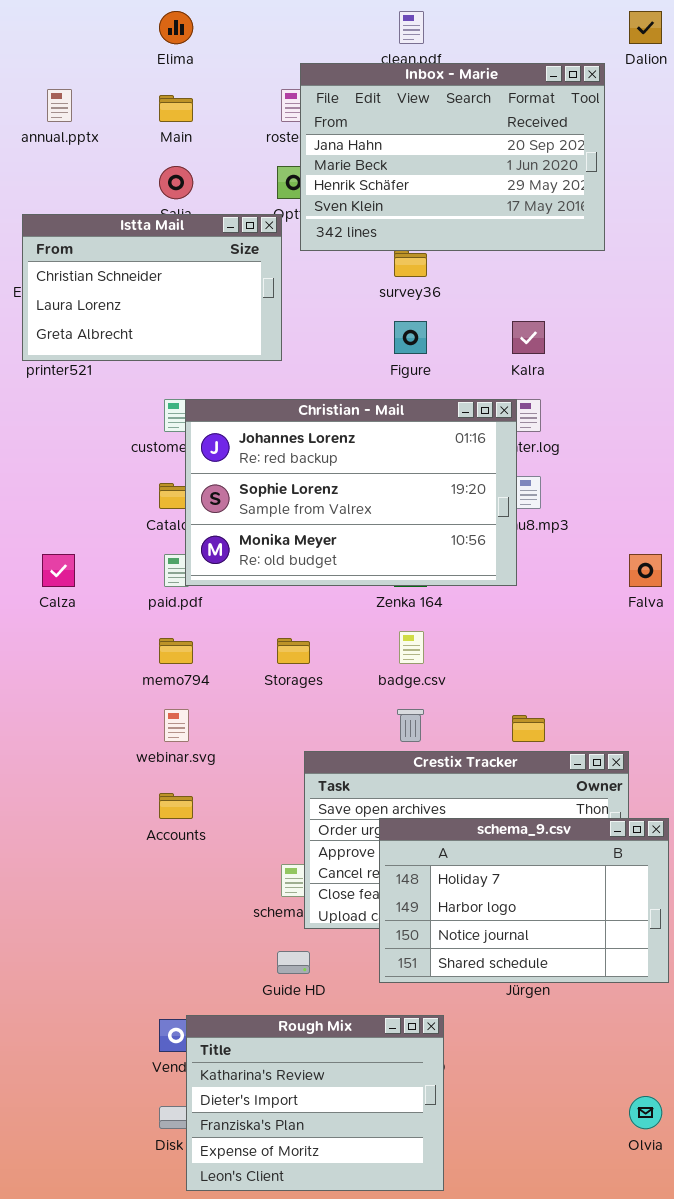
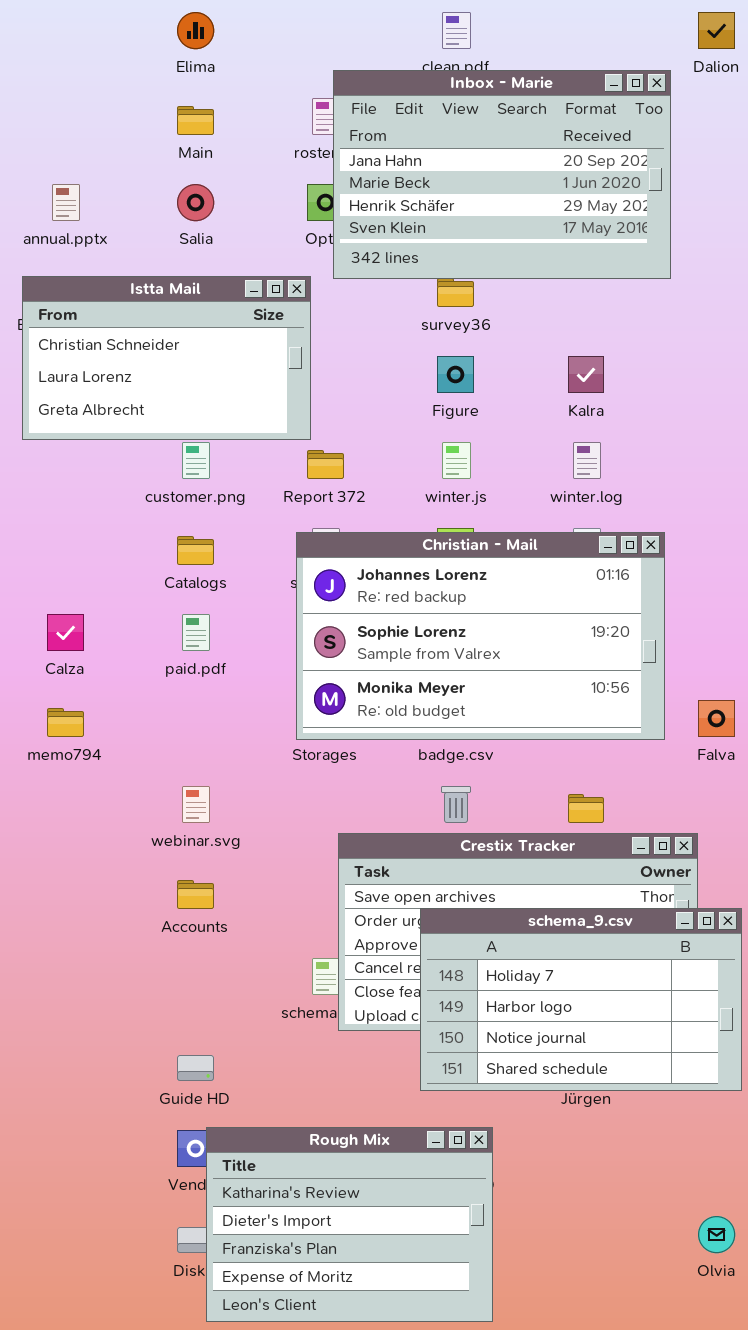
annual.pptx: [47,89,72,122] -> [52,184,80,221], moved
Istta Mail: [22,214,282,361] -> [22,276,311,440], moved
Christian - Mail: [185,399,517,586] -> [296,532,665,740], moved
Falva: [629,554,662,587] -> [698,700,735,737], moved
memo794: [159,638,193,664] -> [47,708,84,737], moved
Guide HD: [277,951,310,974] -> [177,1055,214,1081], moved

